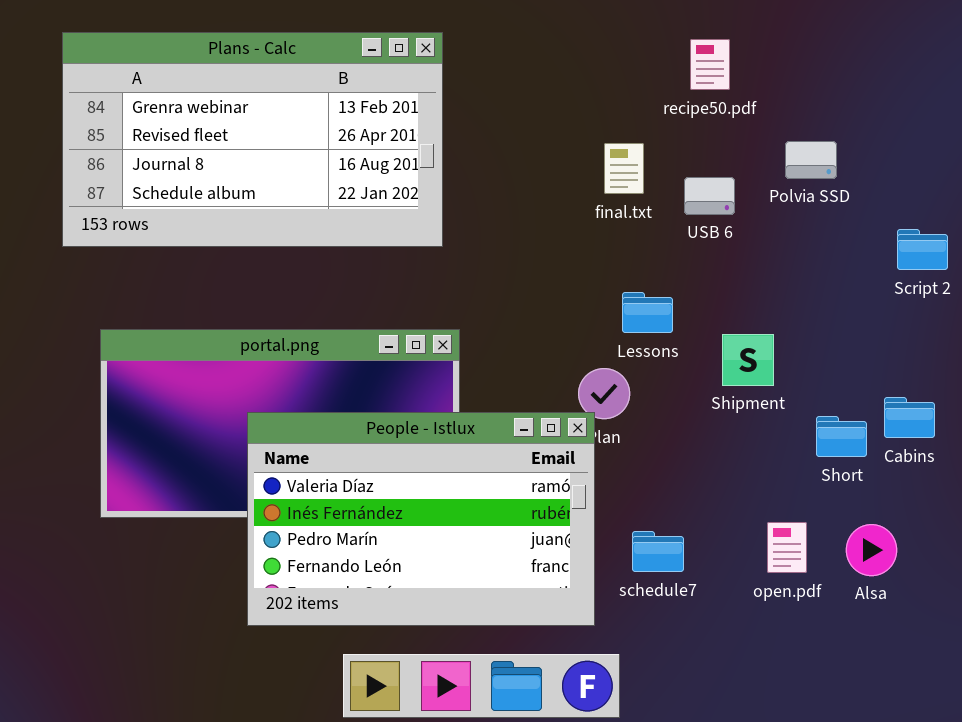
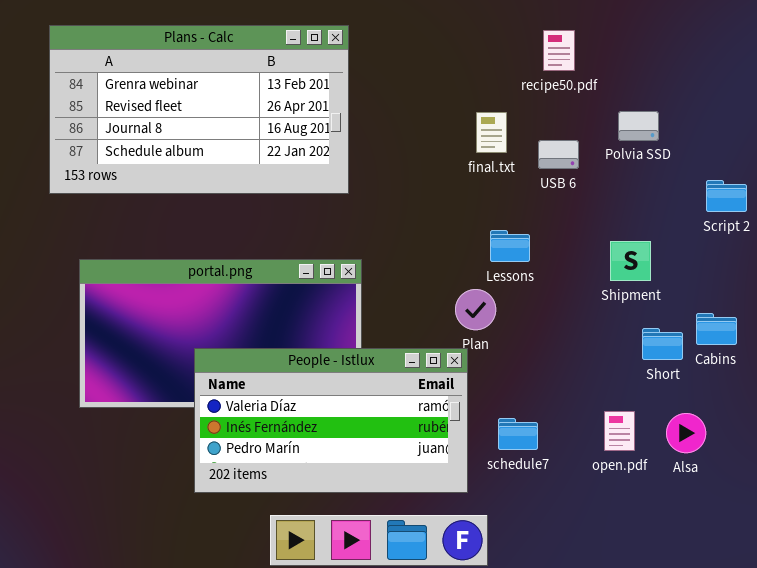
Shipment: [722,334,774,386] -> [610,241,651,281], moved
People - Istlux: [247,412,595,626] -> [194,348,468,493], resized

